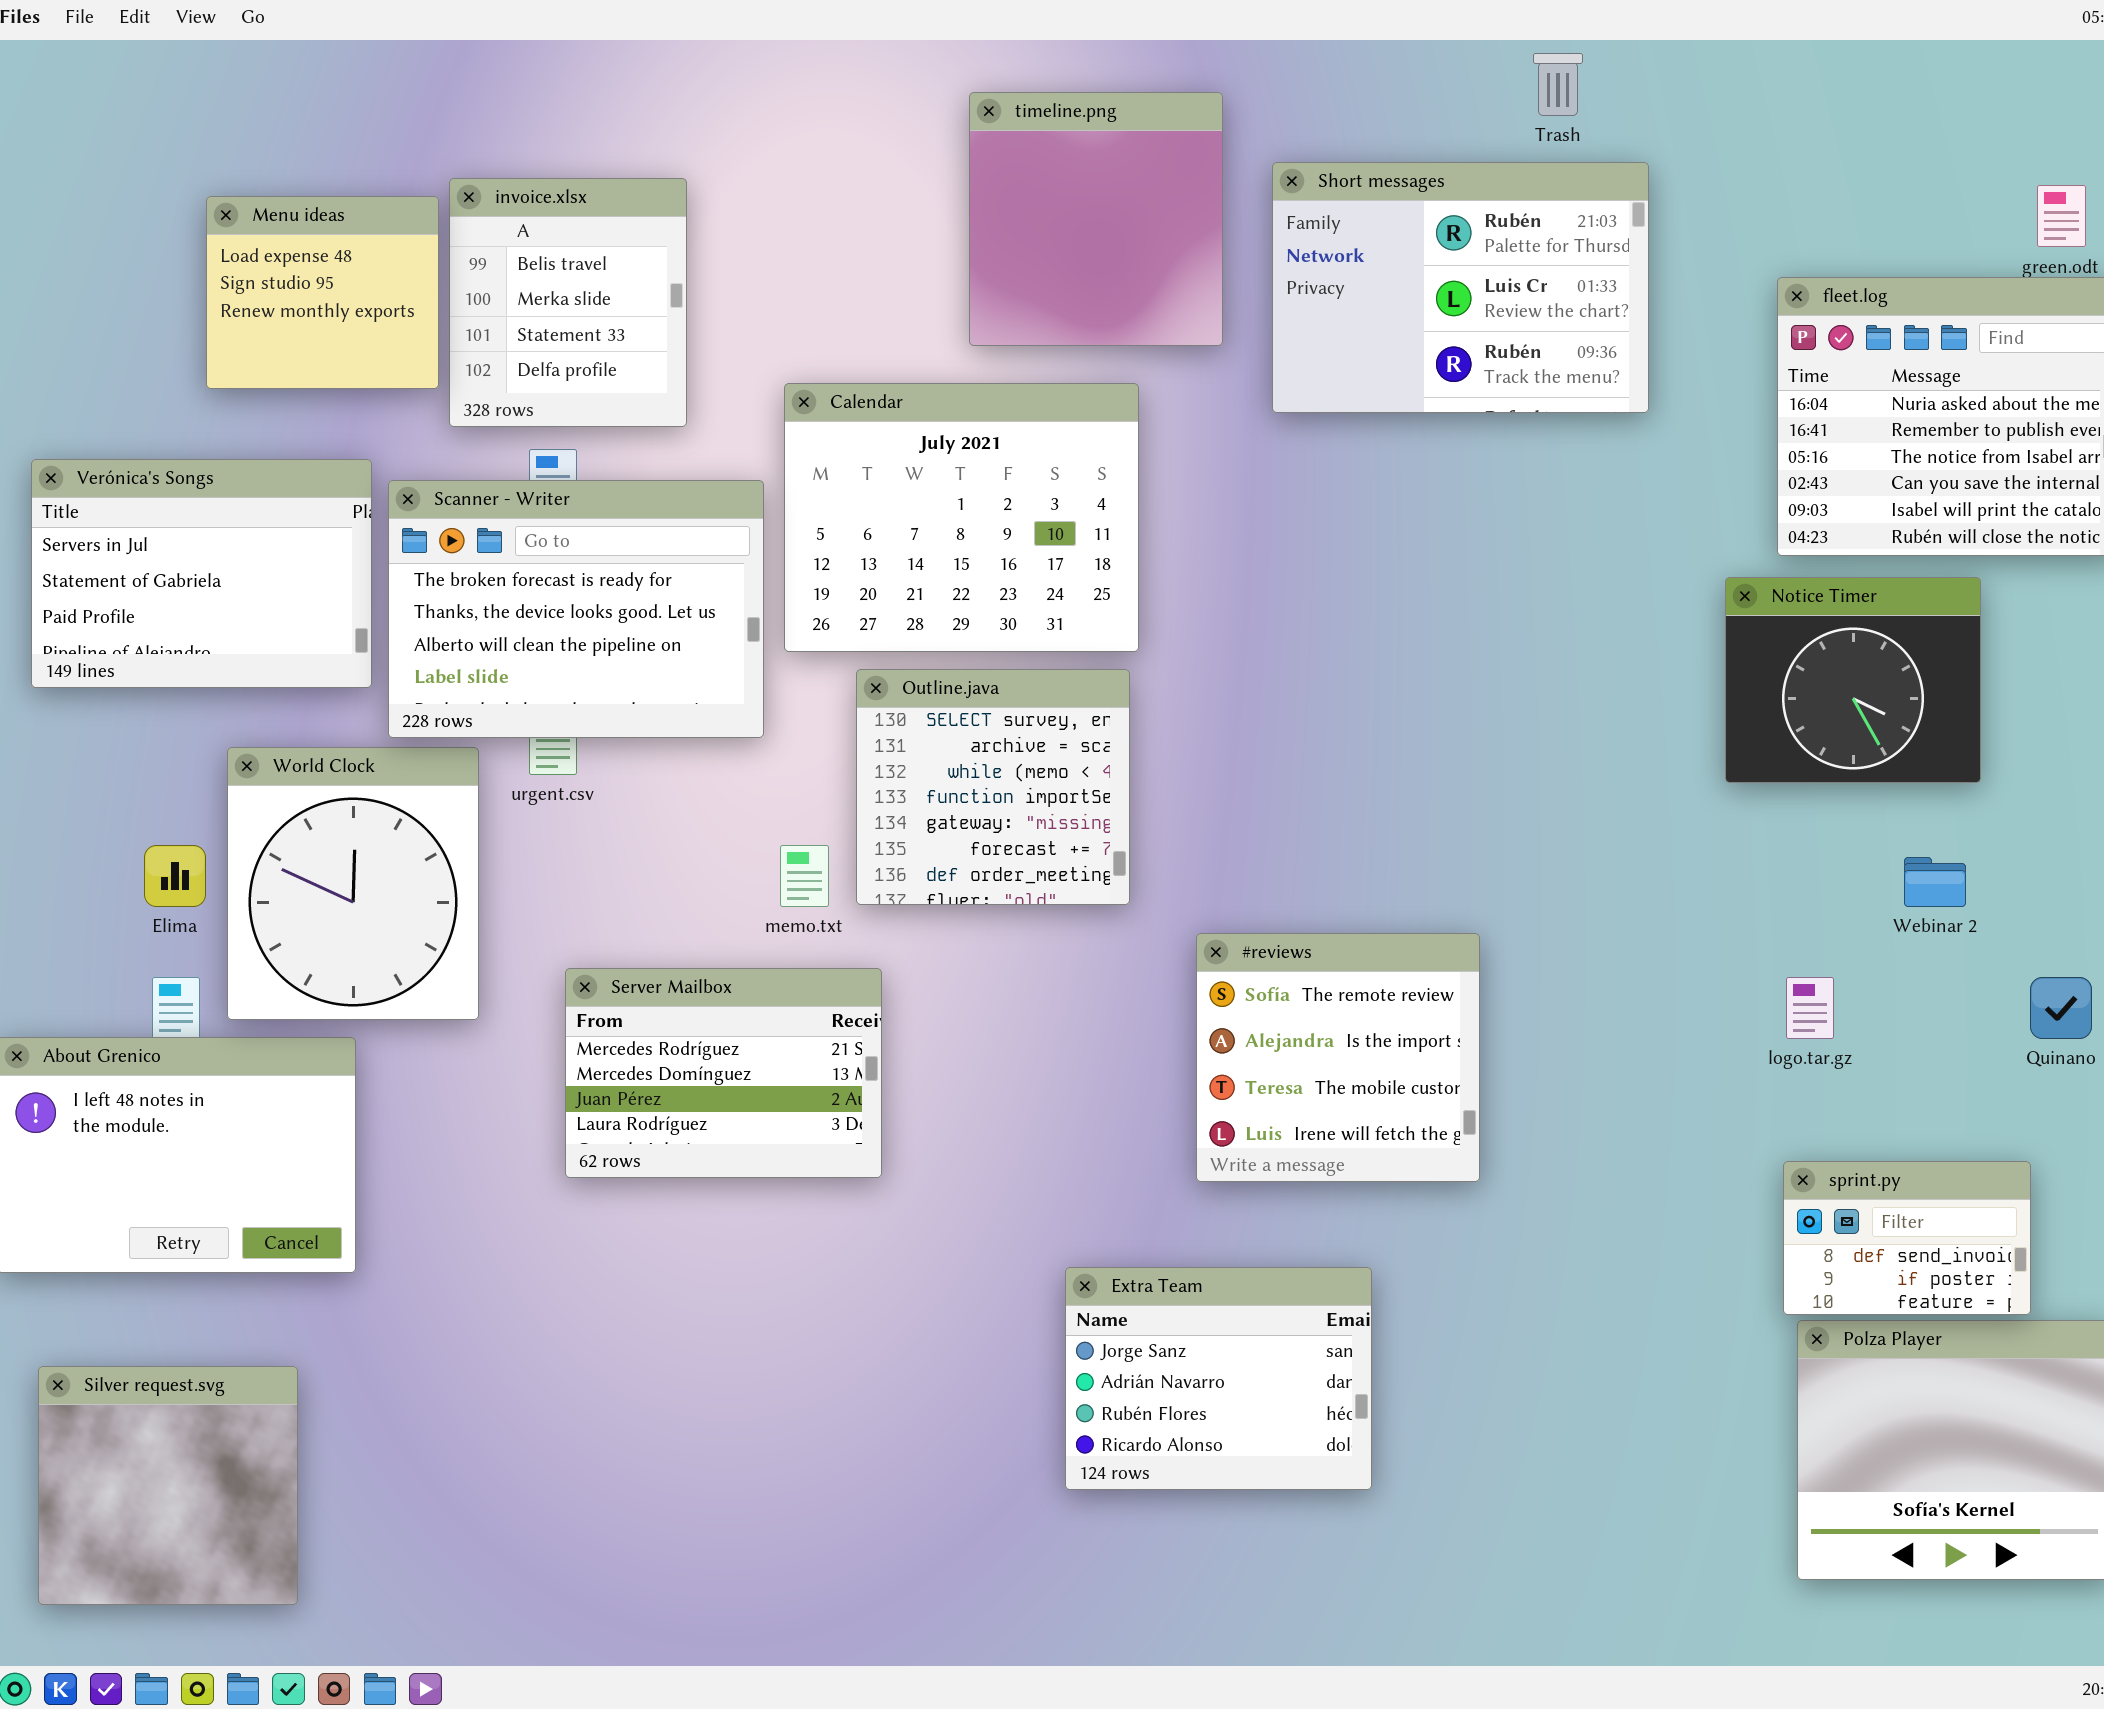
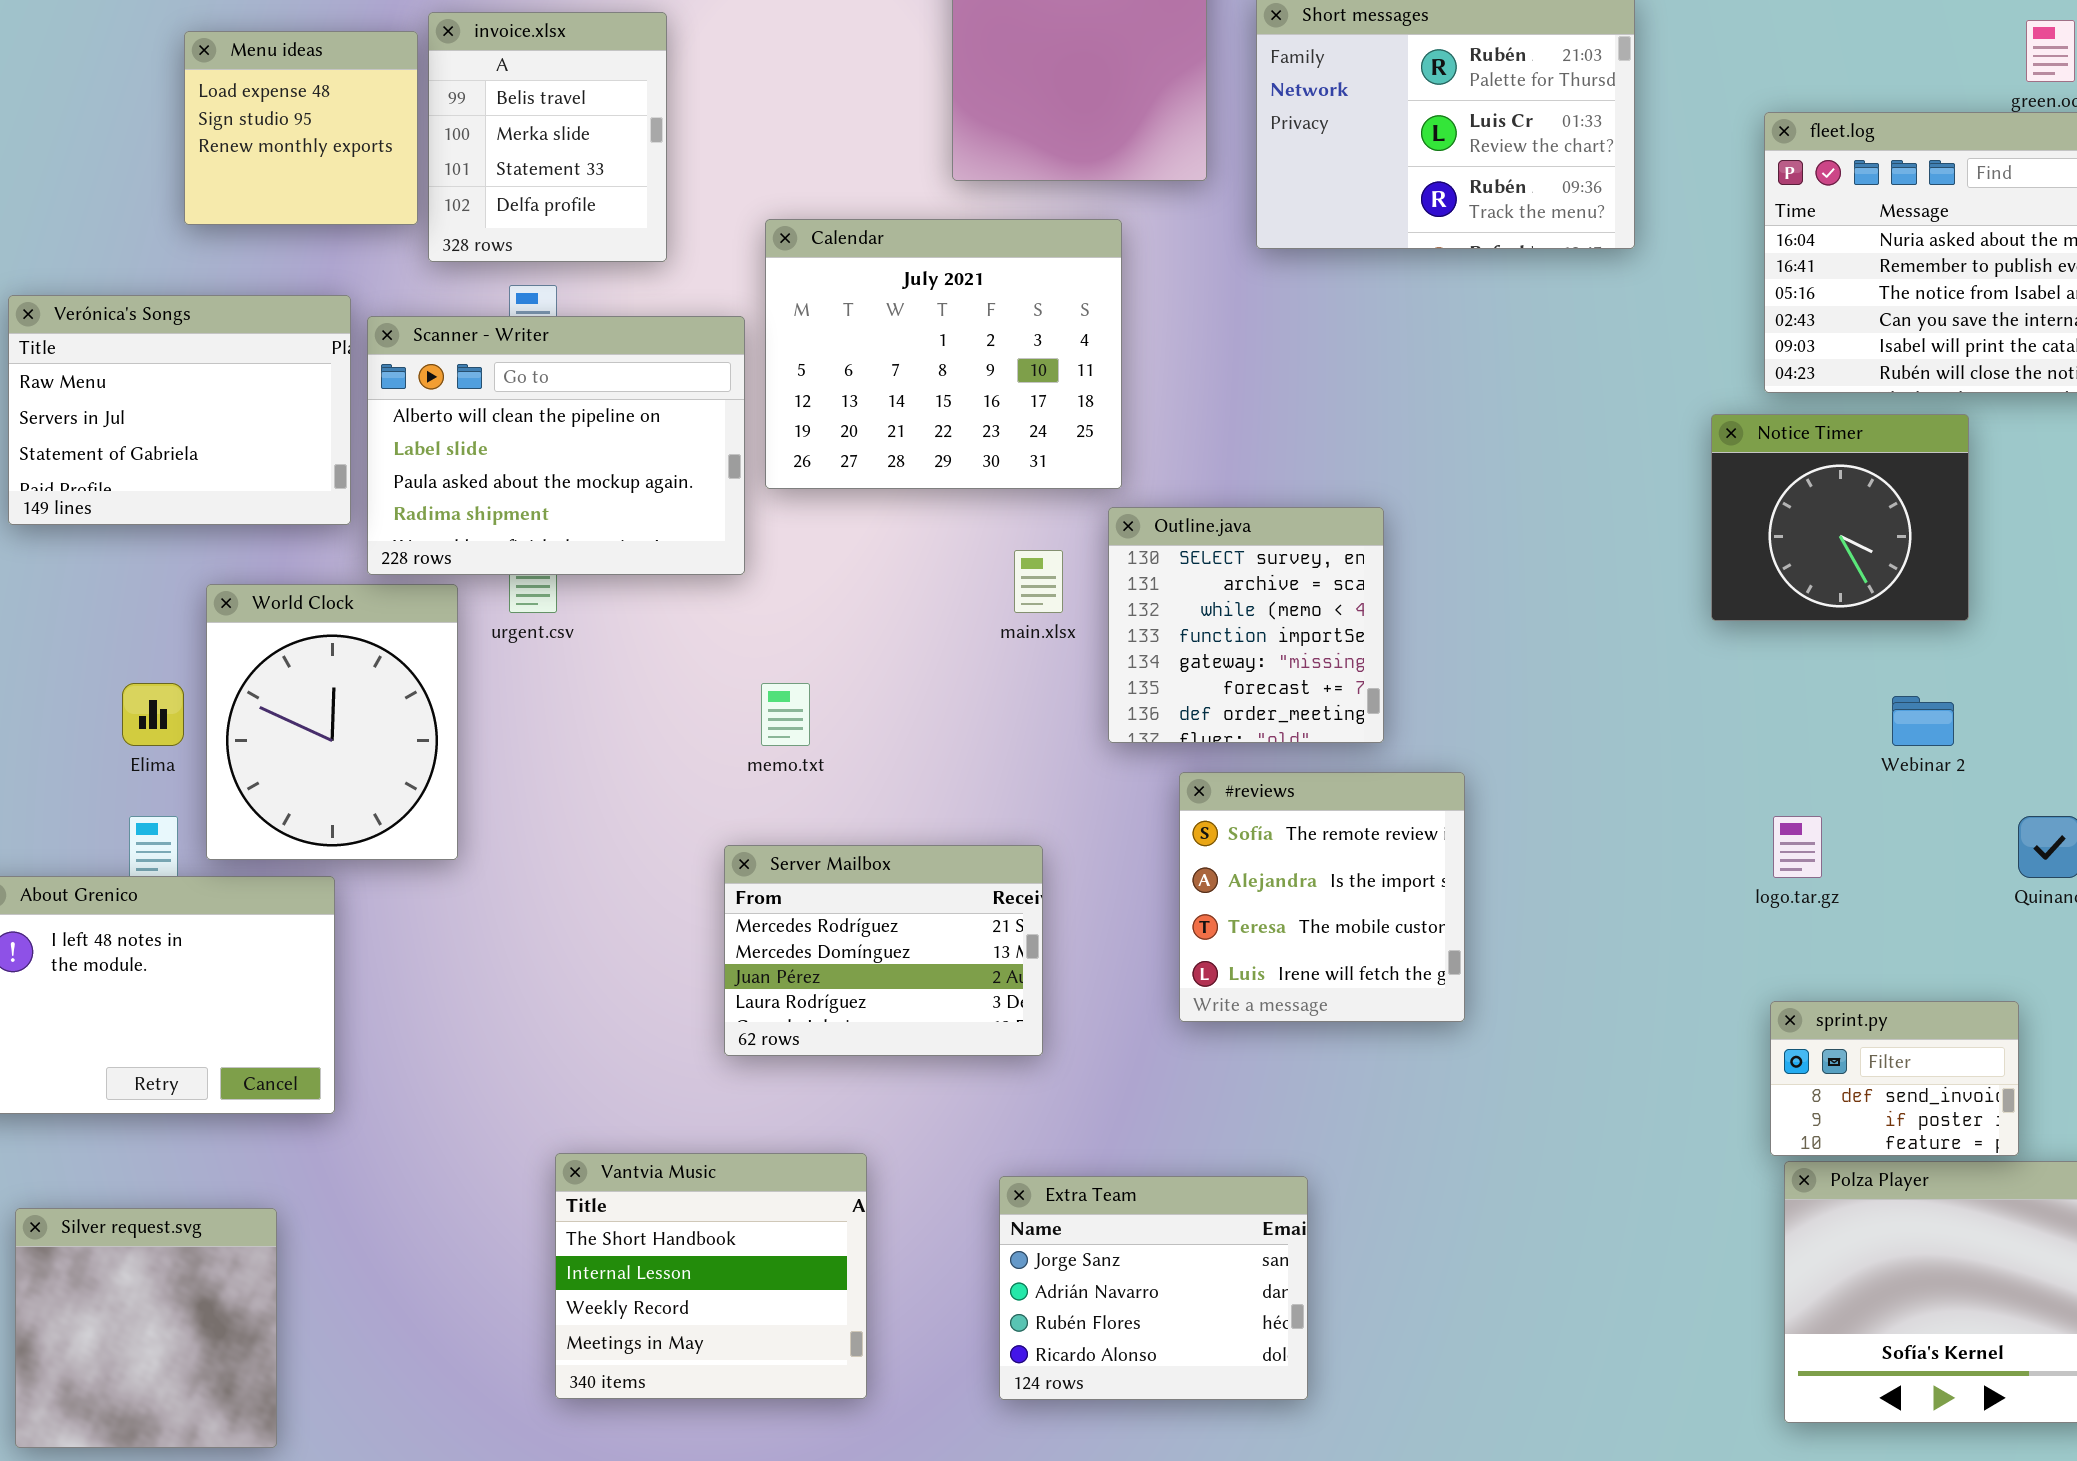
Verónica's Songs: [31,459,372,688] -> [8,295,351,525], scrolled up 1 row
Scanner - Writer: [388,480,764,738] -> [367,316,745,575], scrolled down 2 rows
Outline.java: [856,669,1130,905] -> [1108,507,1384,743], moved
Server Mailbox: [565,968,882,1178] -> [724,845,1043,1056], moved
Extra Team: [1065,1267,1372,1490] -> [999,1176,1308,1400], moved
Vantvia Music: none -> [555,1153,867,1399], opened

